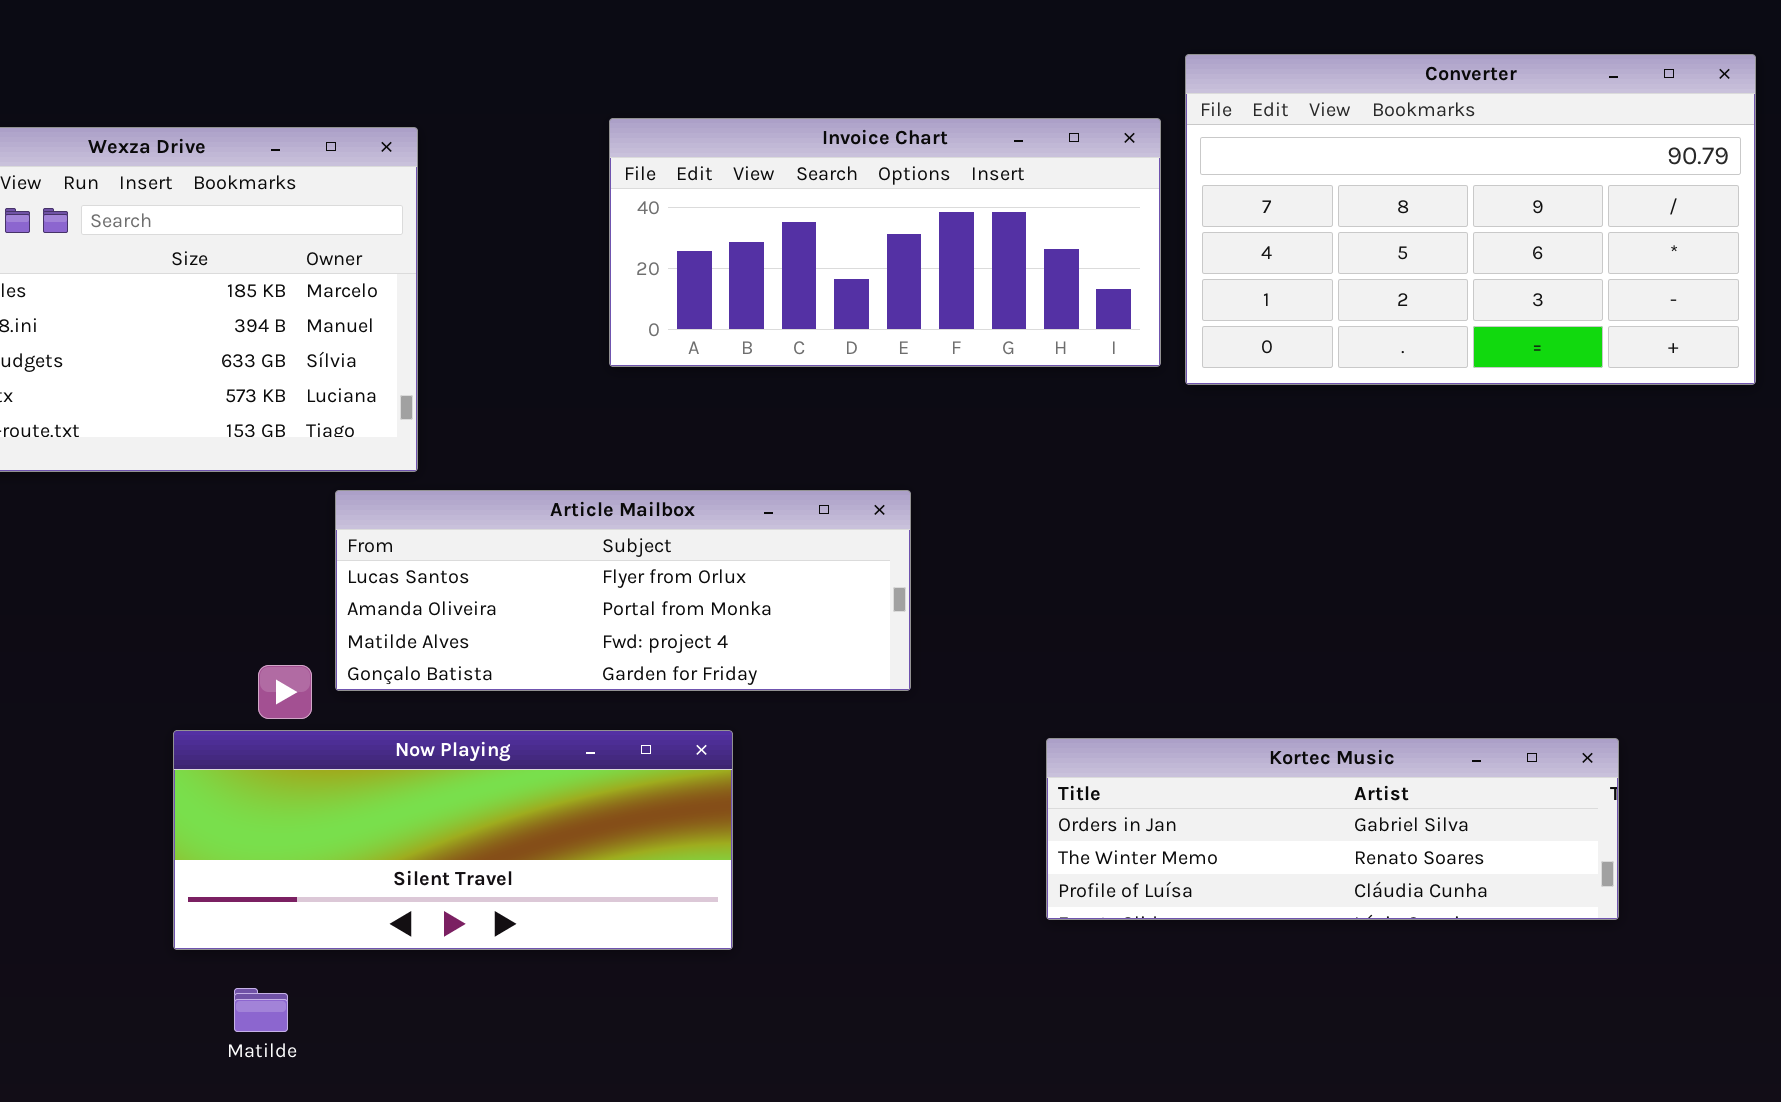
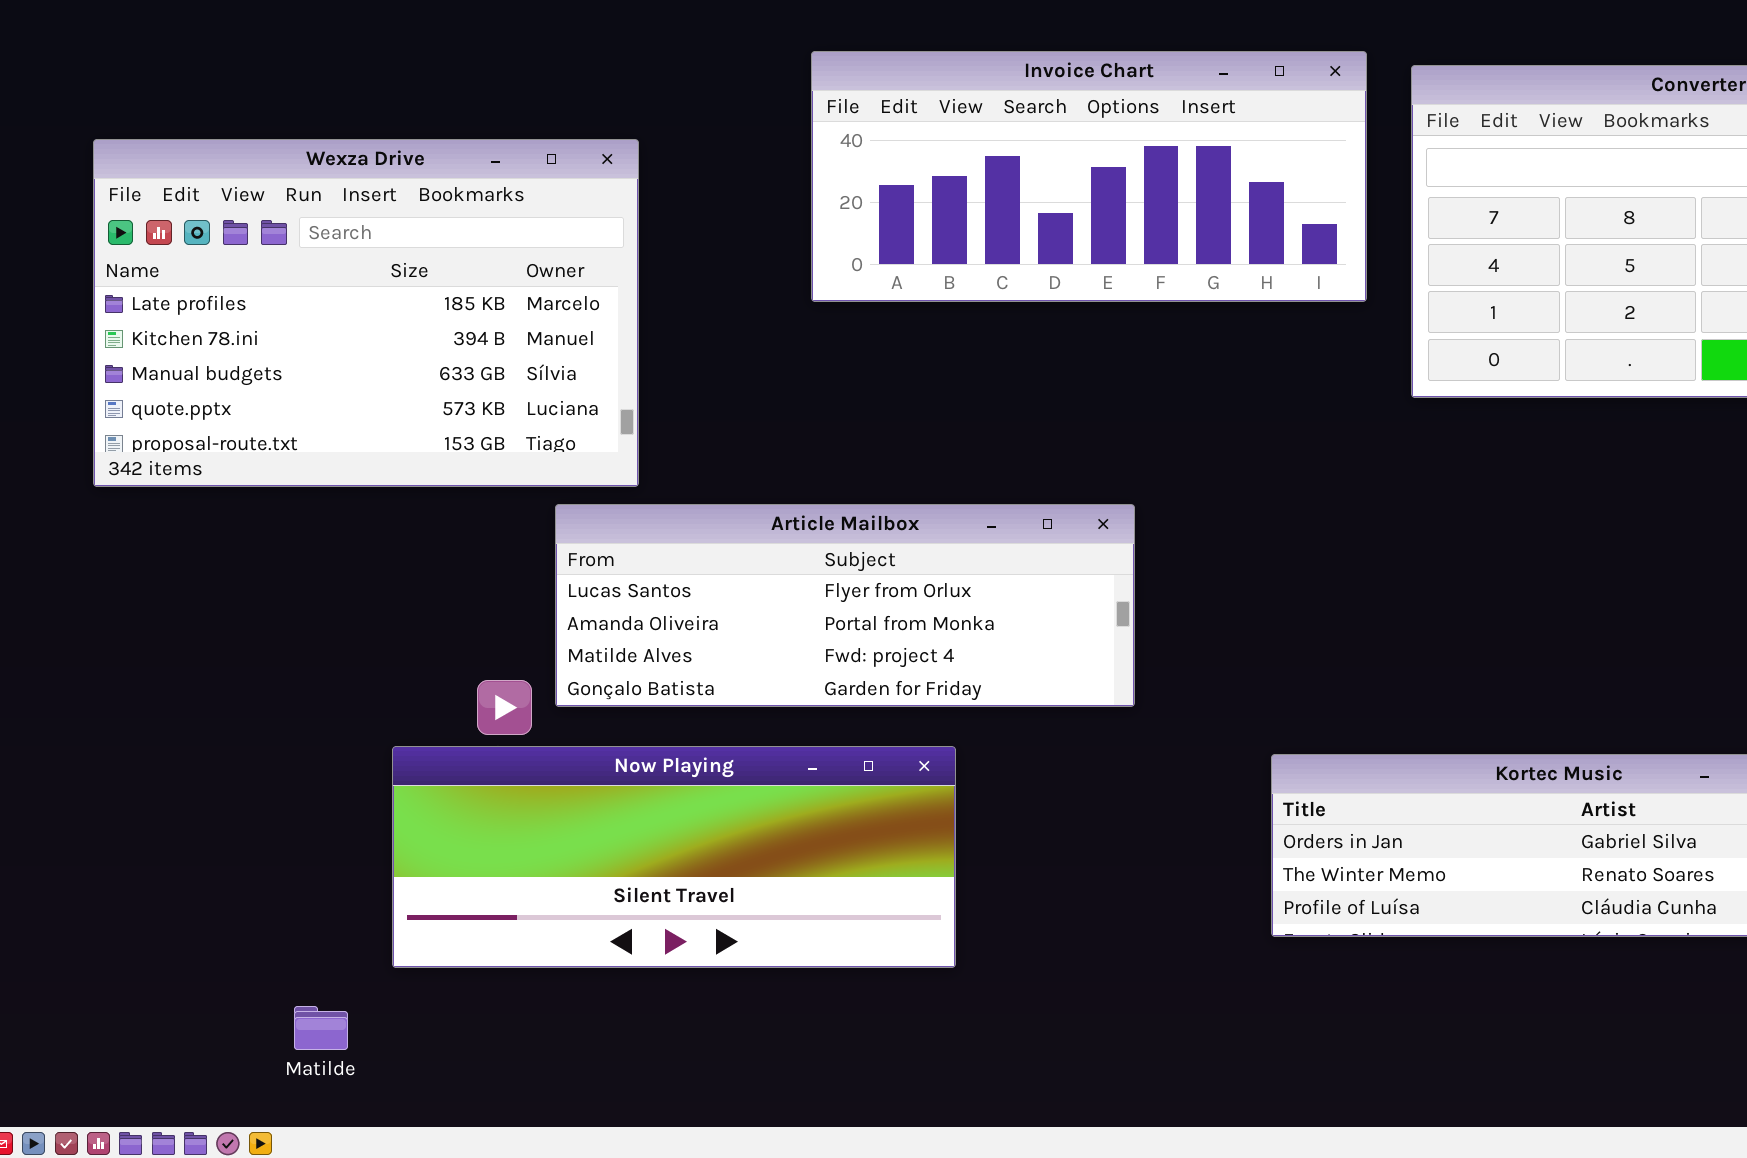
Invoice Chart: [609,118,1161,367] -> [811,51,1367,302], moved
Matilde: [234,988,288,1032] -> [294,1006,348,1050], moved

